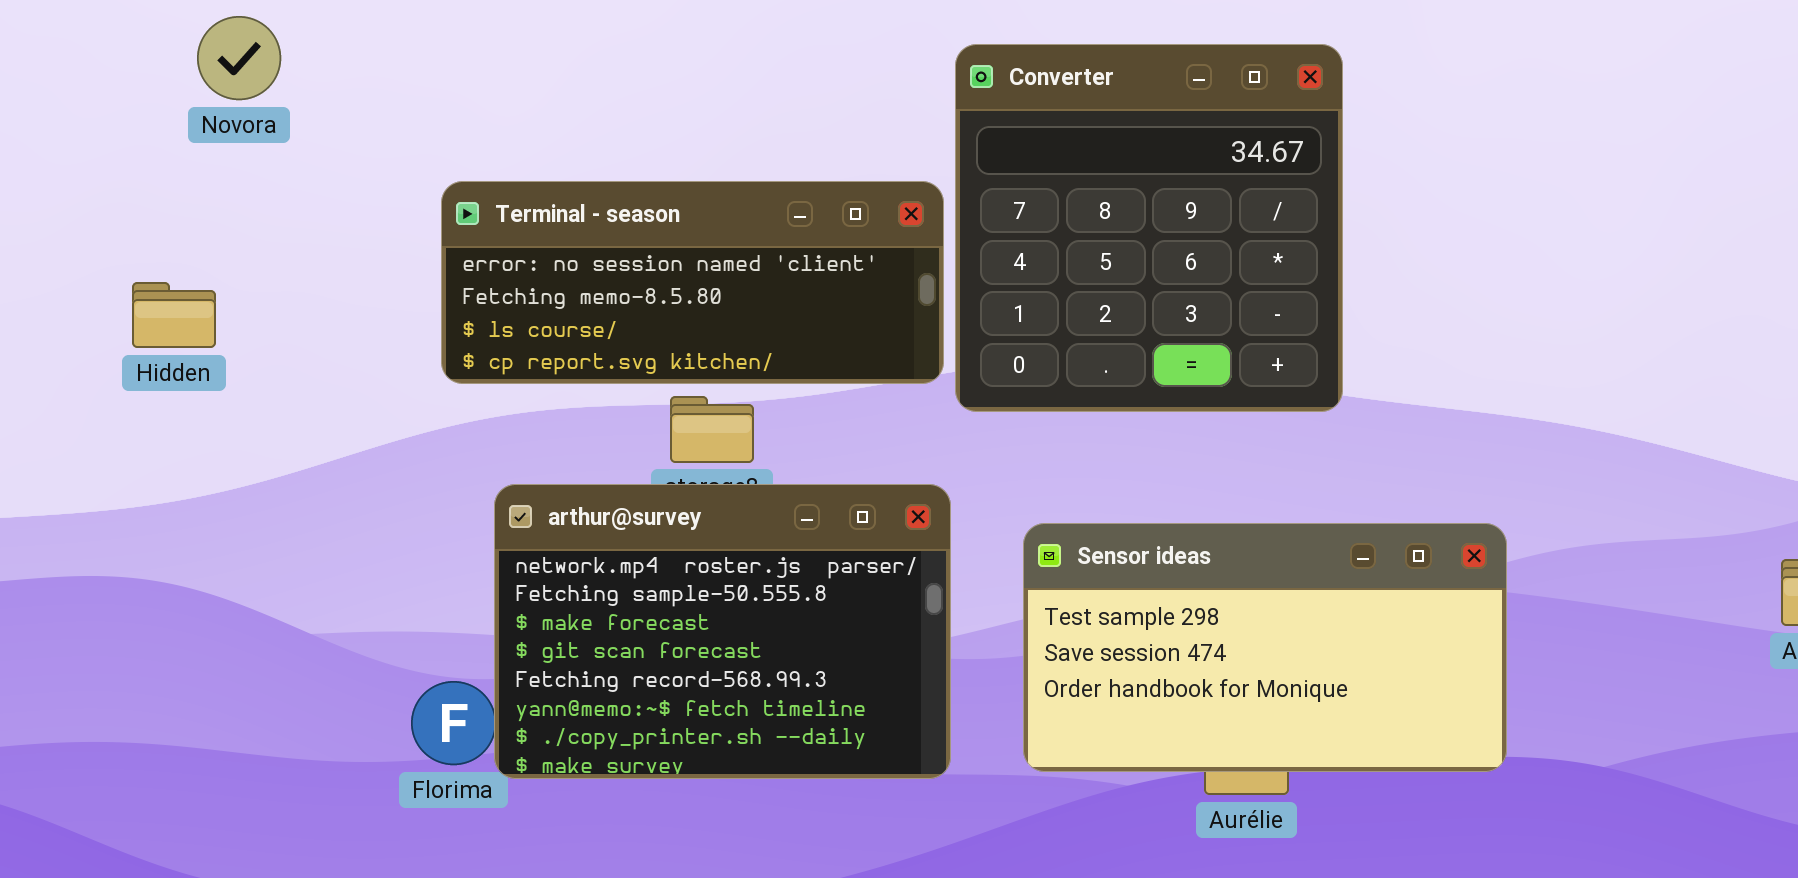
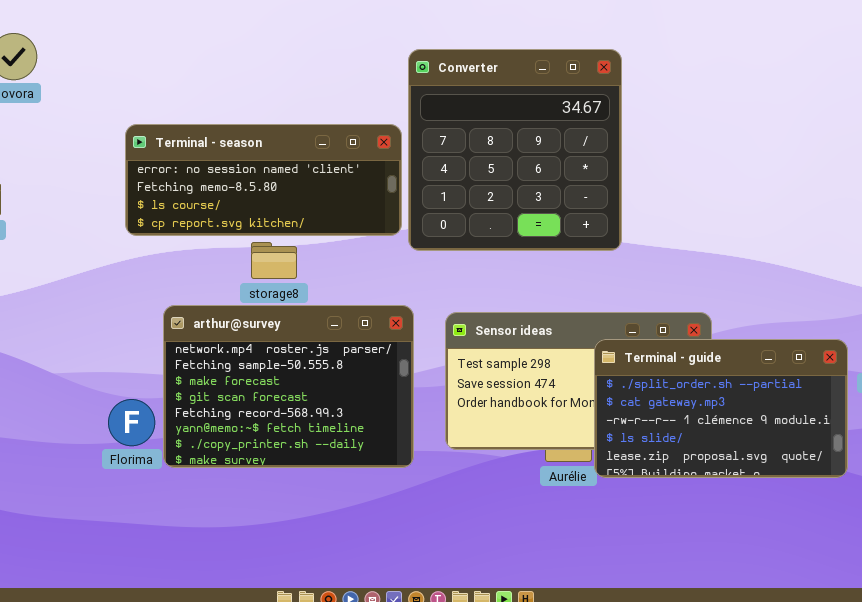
arthur@survey: [494,484,951,779] -> [163,305,414,468], moved
Terminal - guide: none -> [594,339,848,478], opened

